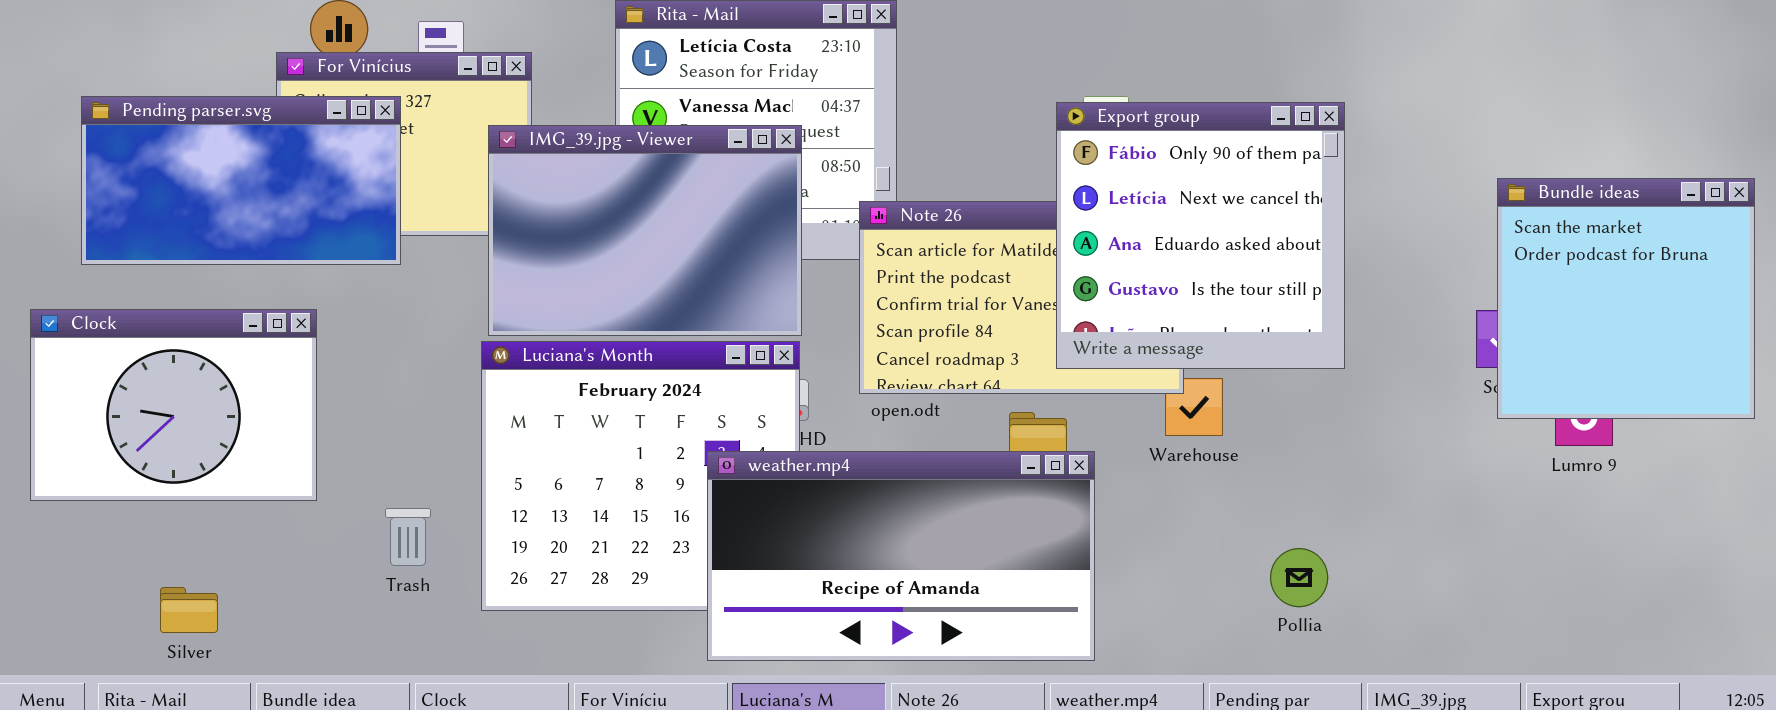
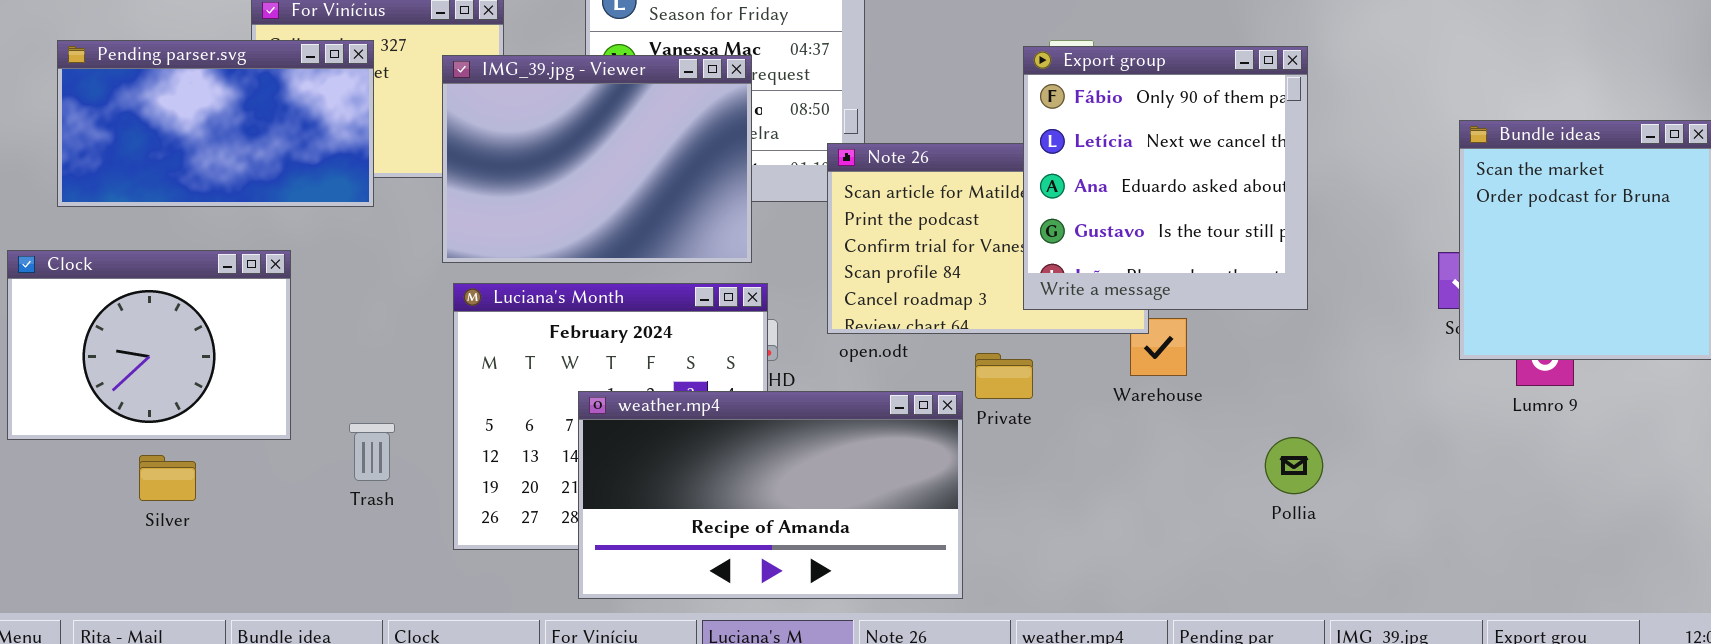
IMG_39.jpg - Viewer: [488,125,802,336] -> [442,55,752,263], moved
weather.mp4: [707,451,1095,661] -> [578,391,963,599], moved
Trash: [385,508,431,566] -> [349,423,395,481], moved
Pollia: [1270,548,1328,607] -> [1265,437,1323,494], moved
Silver: [160,587,218,633] -> [139,455,196,501], moved

